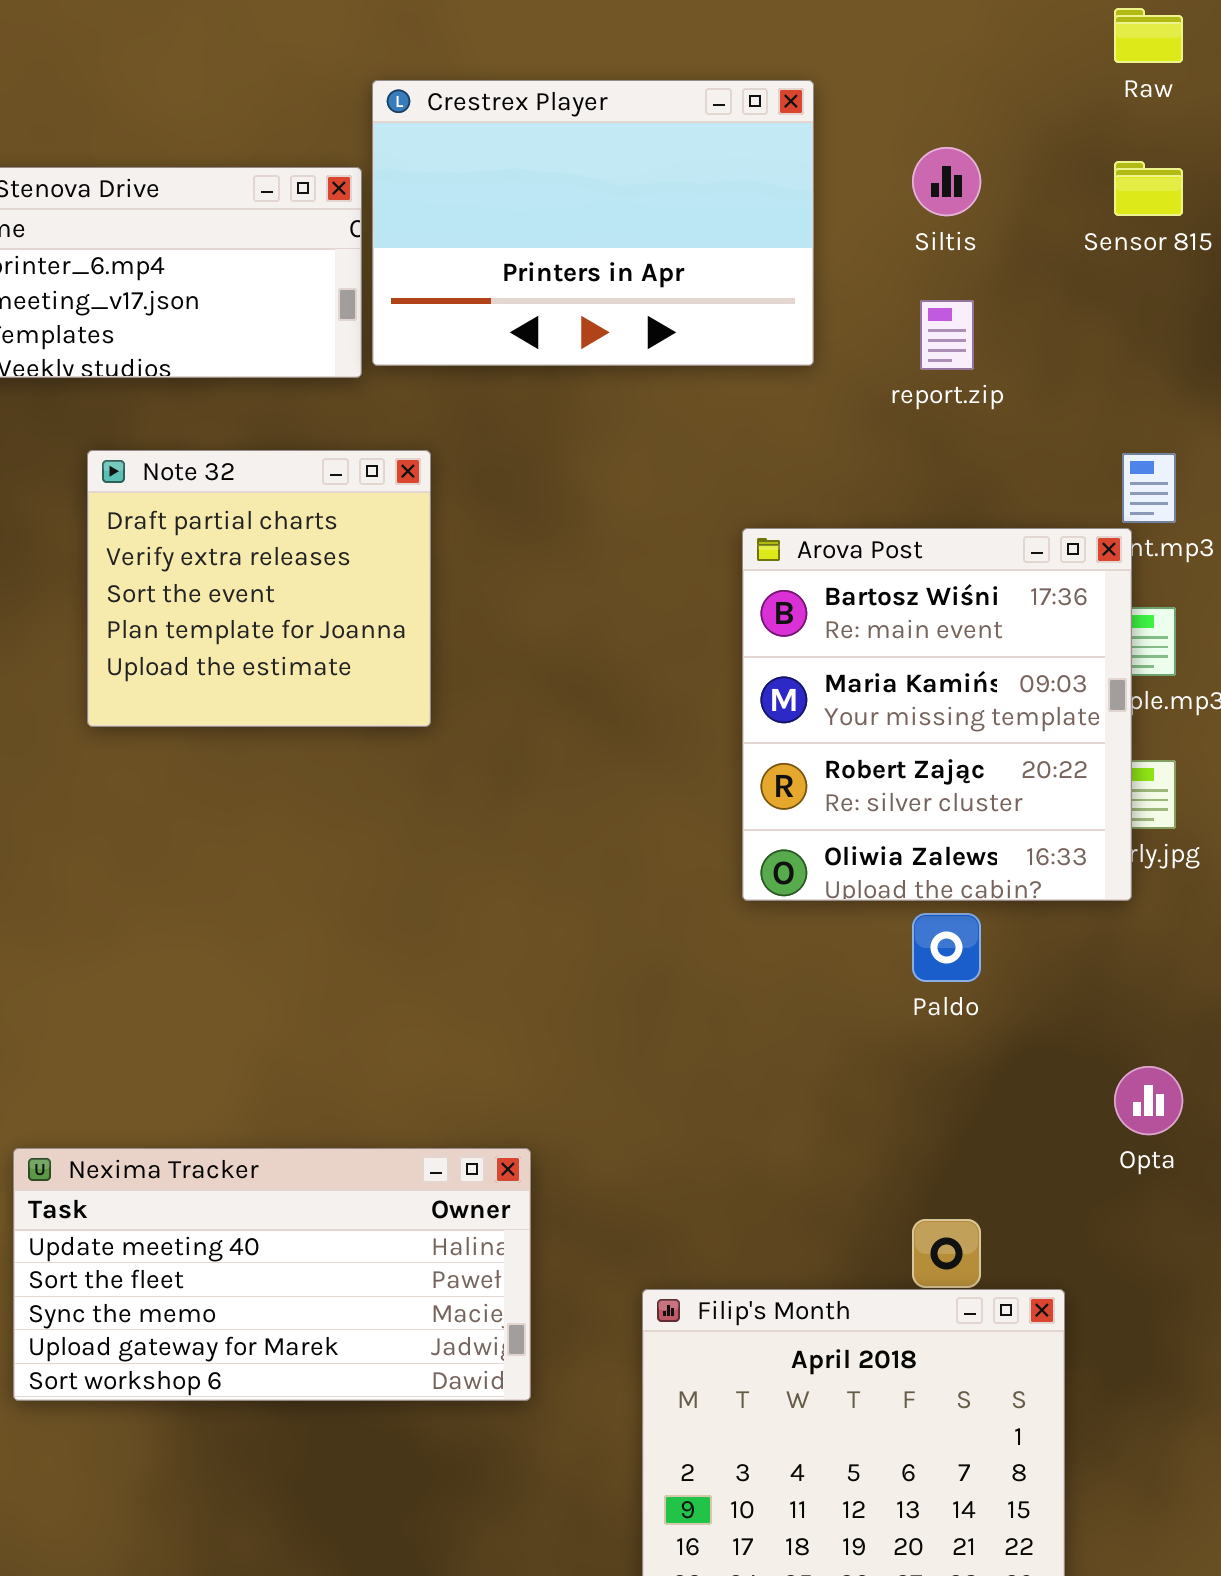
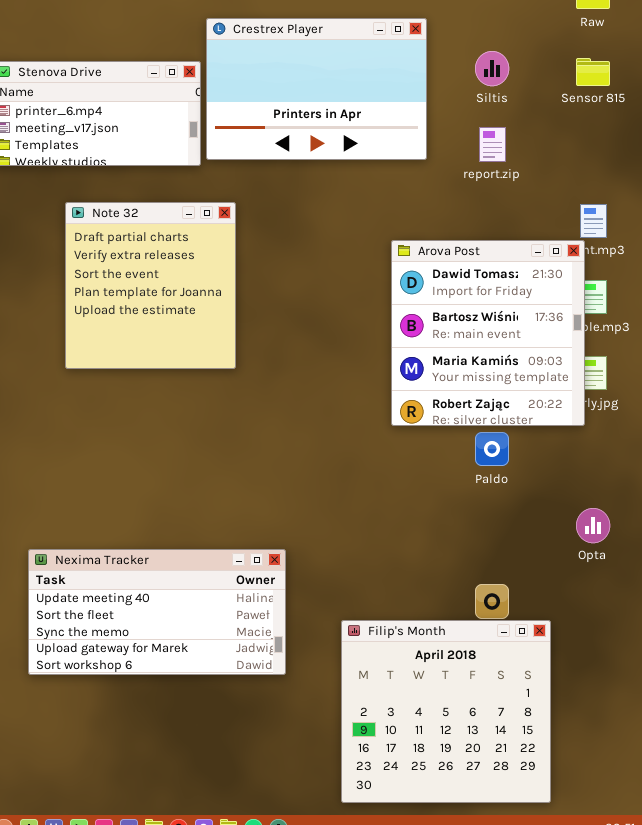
Note 32: [87,450,431,727] -> [65,202,236,369], resized
Arova Post: [742,528,1132,901] -> [391,240,585,426], scrolled up 1 row

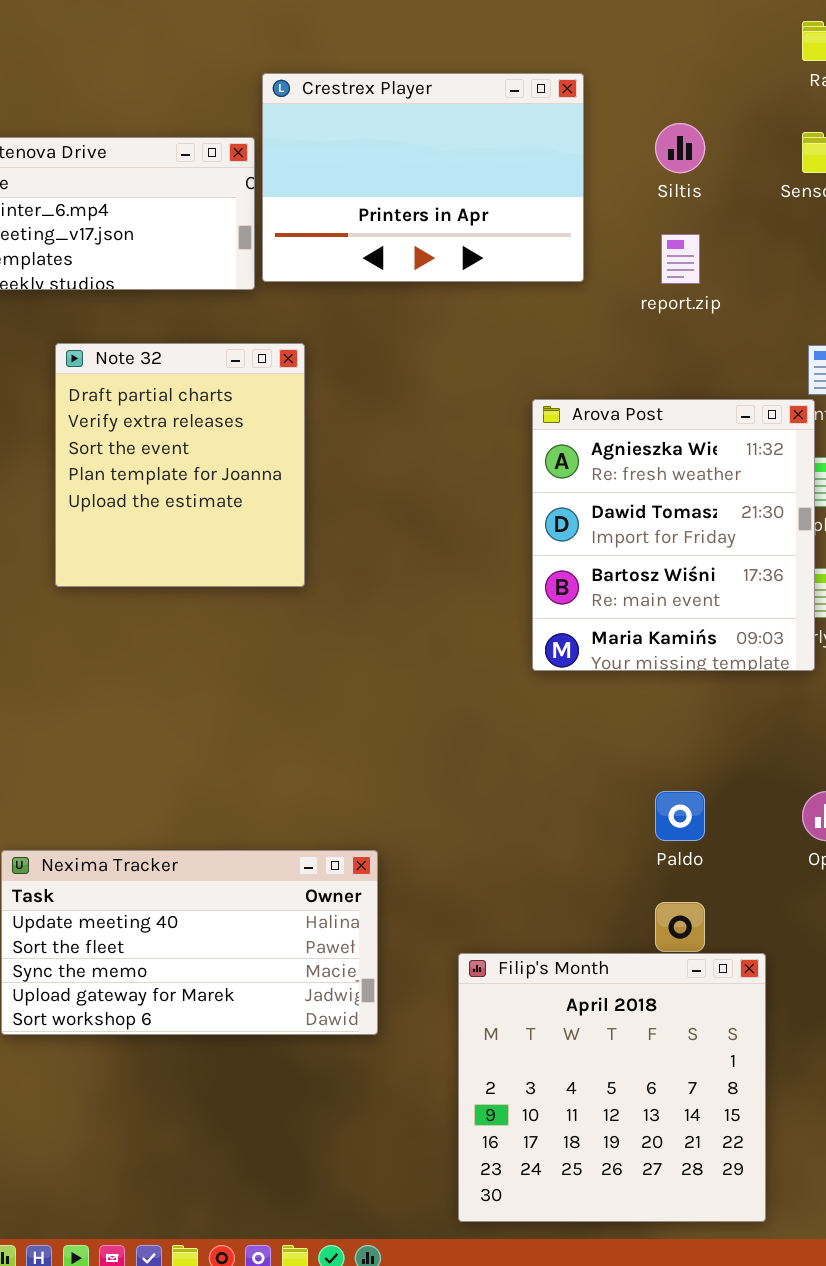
Arova Post: [391,240,585,426] -> [532,399,815,671], scrolled up 1 row
Paldo: [475,432,509,466] -> [655,791,705,841], moved

